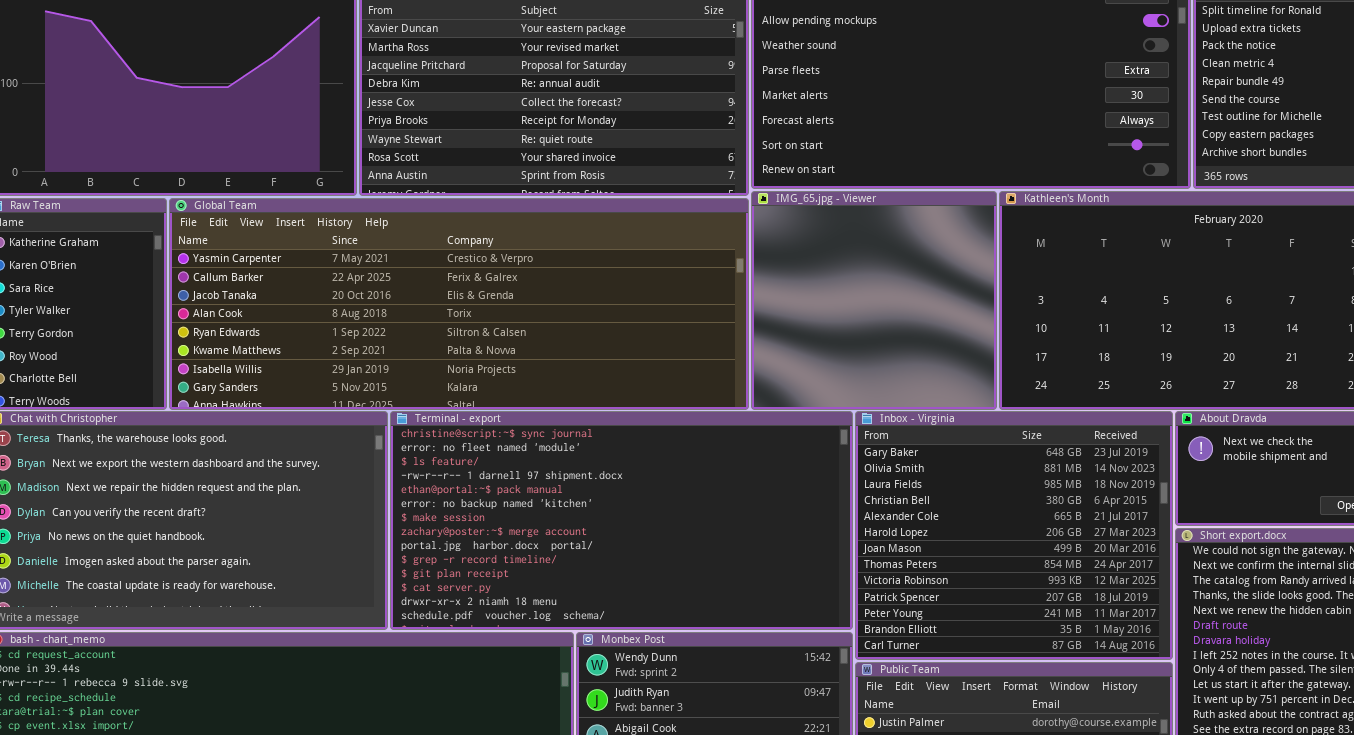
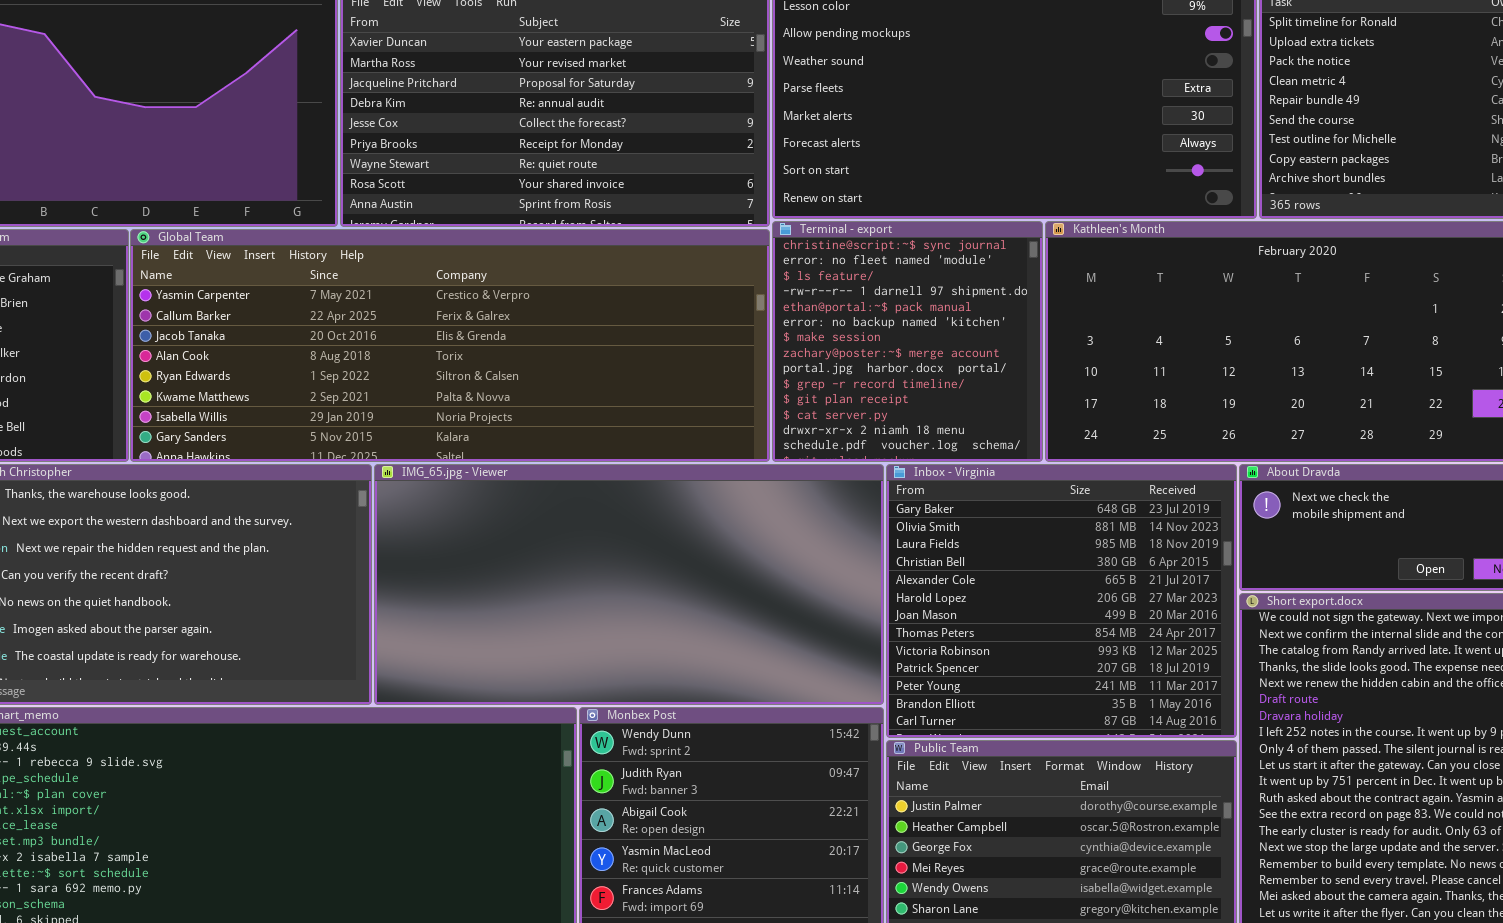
IMG_65.jpg - Viewer: [751,191,997,410] -> [374,464,884,705], moved, resized
Terminal - export: [390,411,853,630] -> [772,221,1043,462], moved, resized

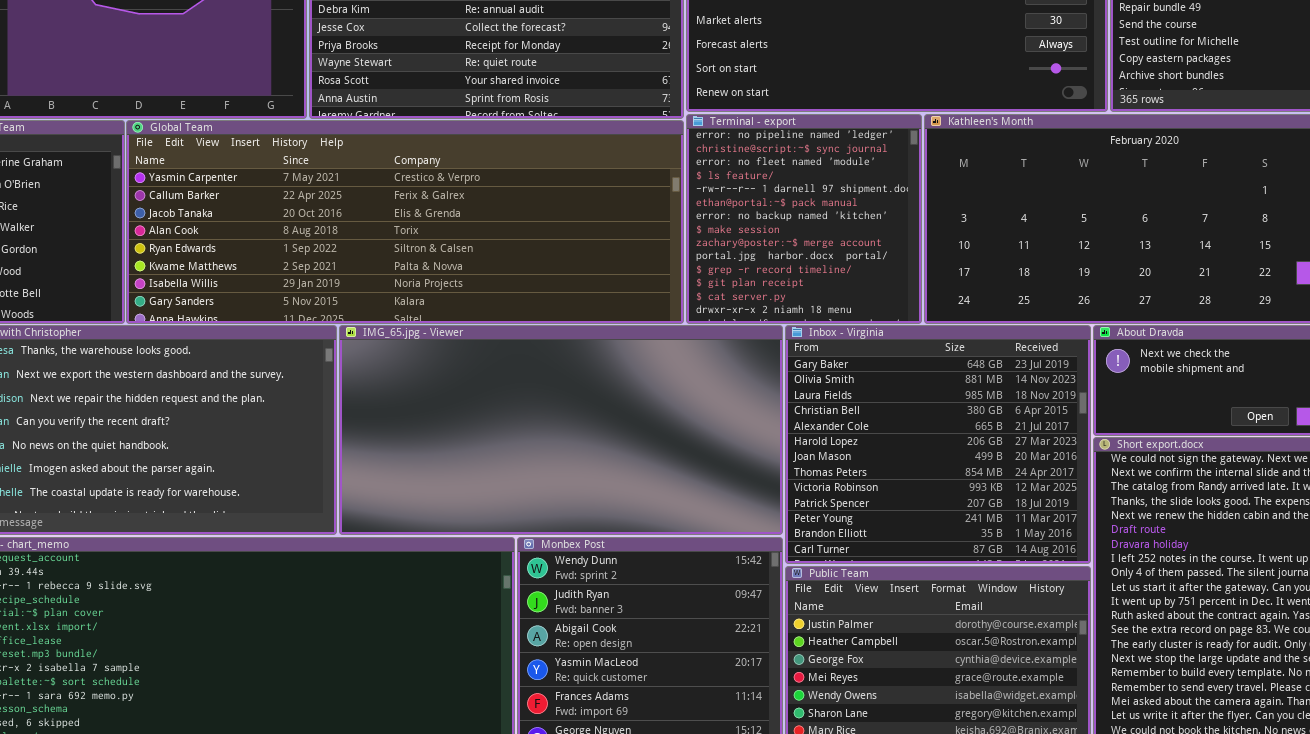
Terminal - export: [772,221,1043,462] -> [686,114,922,324], scrolled up 1 row

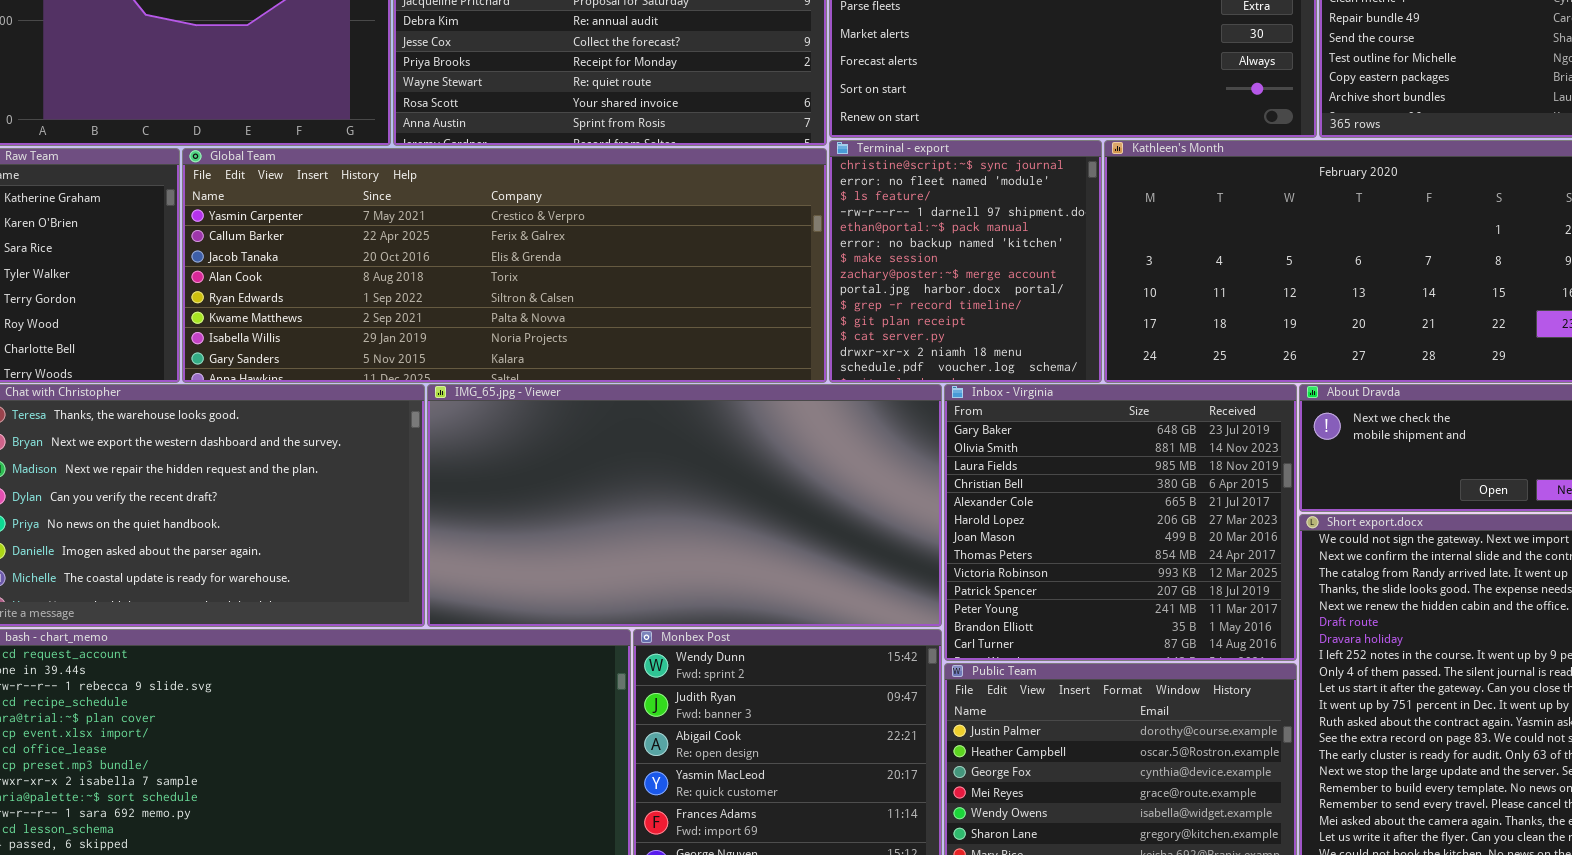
Terminal - export: [686,114,922,324] -> [829,140,1102,383], scrolled down 1 row

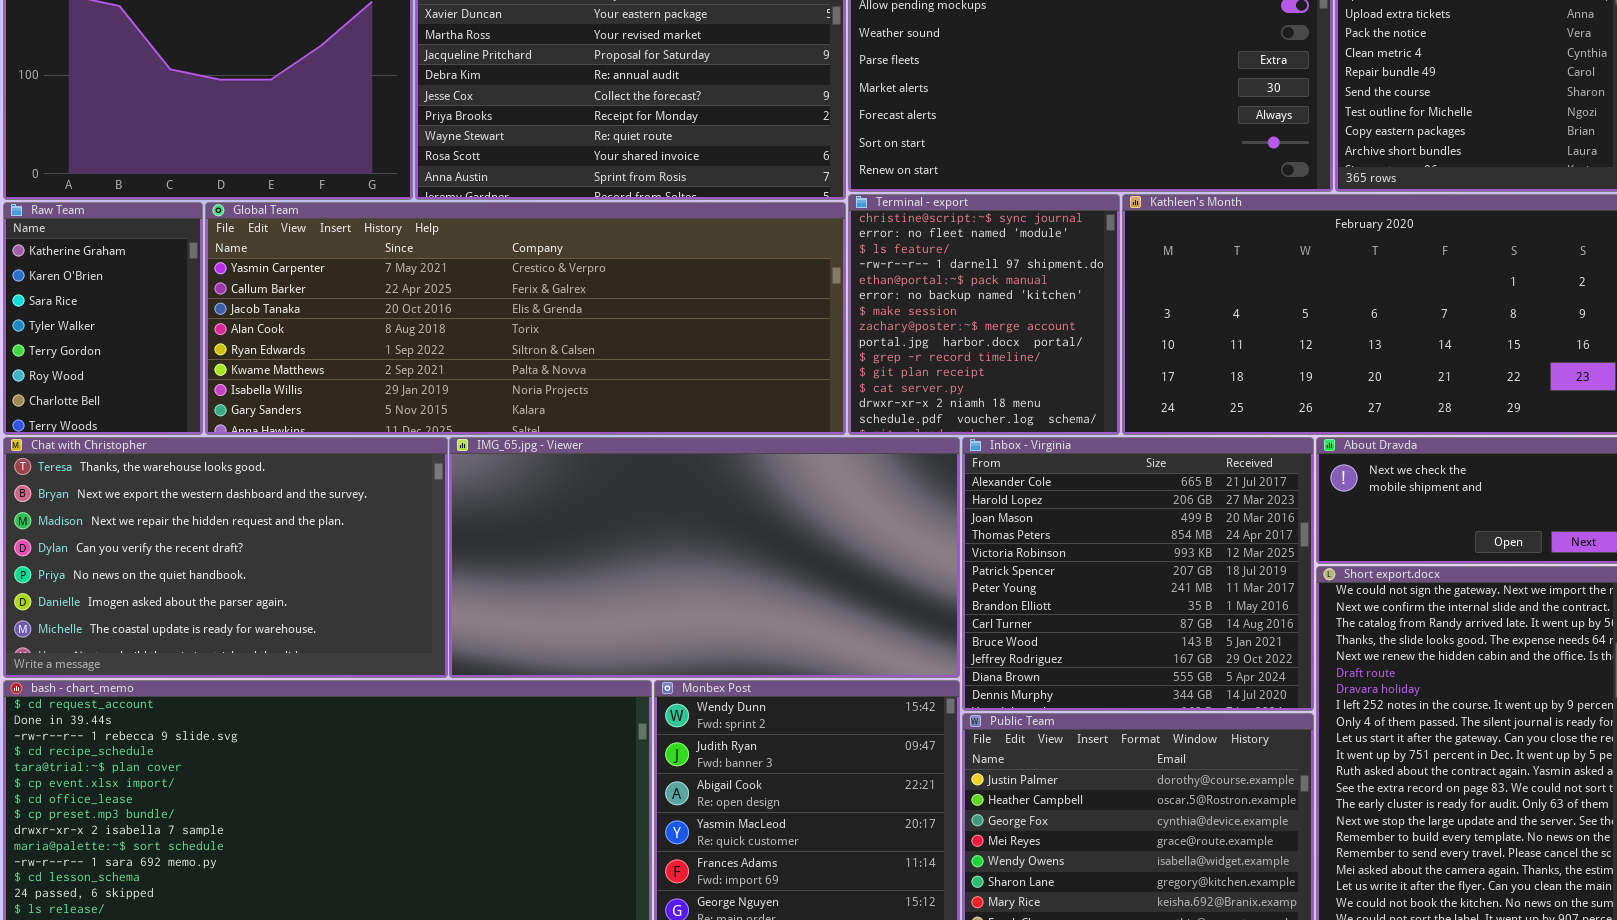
Inbox - Virginia: [944,384,1297,661] -> [962,437,1314,711], scrolled down 4 rows

